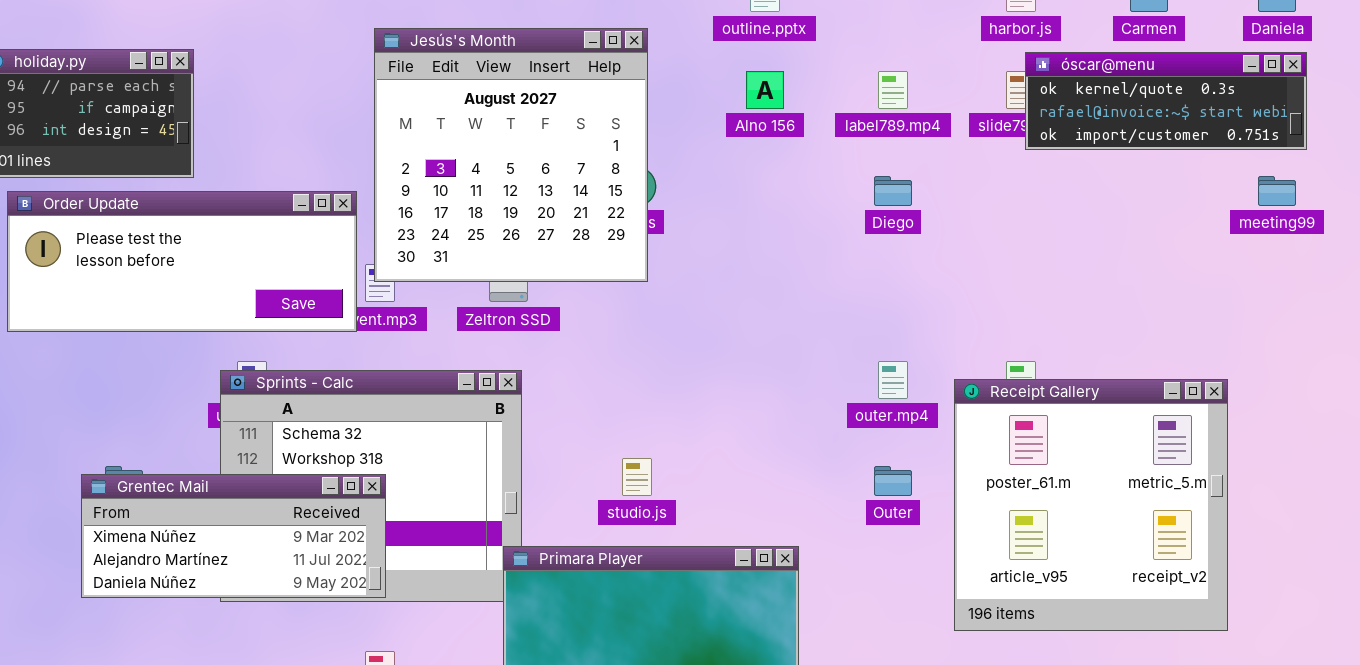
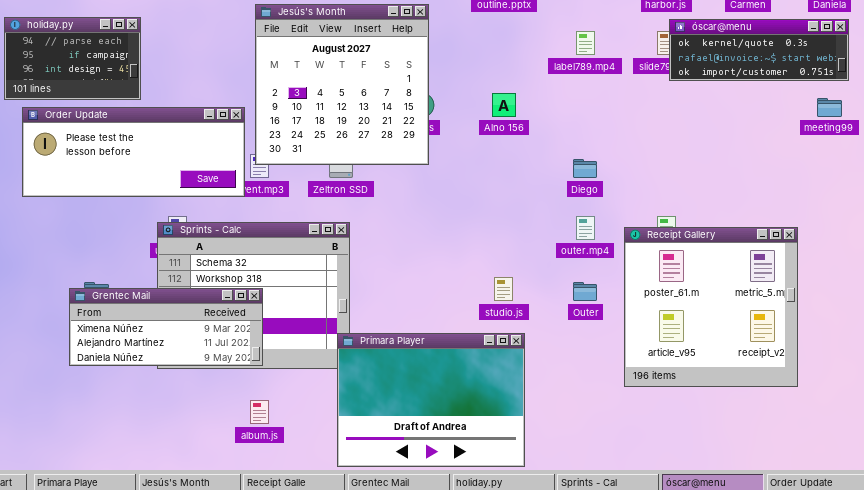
Alno 156: [746,71,784,109] -> [492,93,516,117], moved
Diego: [874,176,912,206] -> [573,159,597,178], moved
studio.js: [622,458,652,496] -> [494,277,513,301], moved

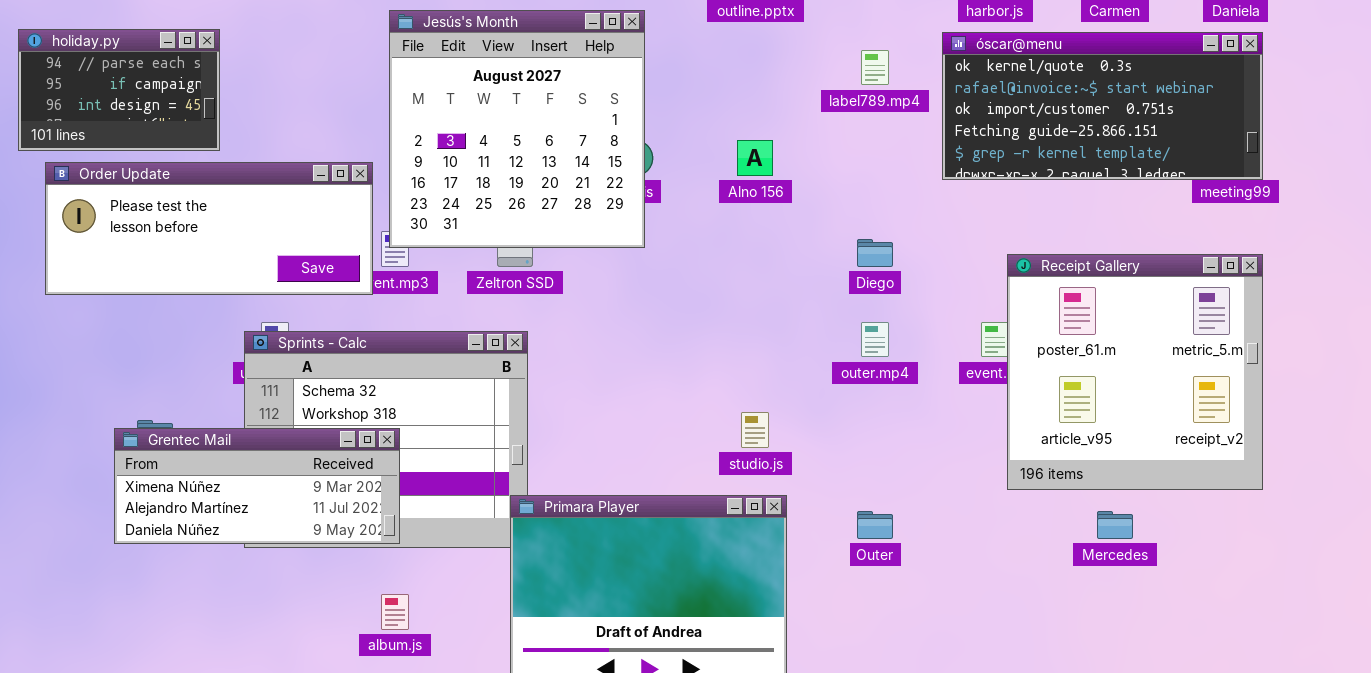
óscar@menu: [669,19,849,81] -> [942,32,1263,180], resized
Receipt Gallery: [624,227,798,387] -> [1007,254,1263,490], moved
Outer: [573,282,597,301] -> [857,511,893,539], moved

